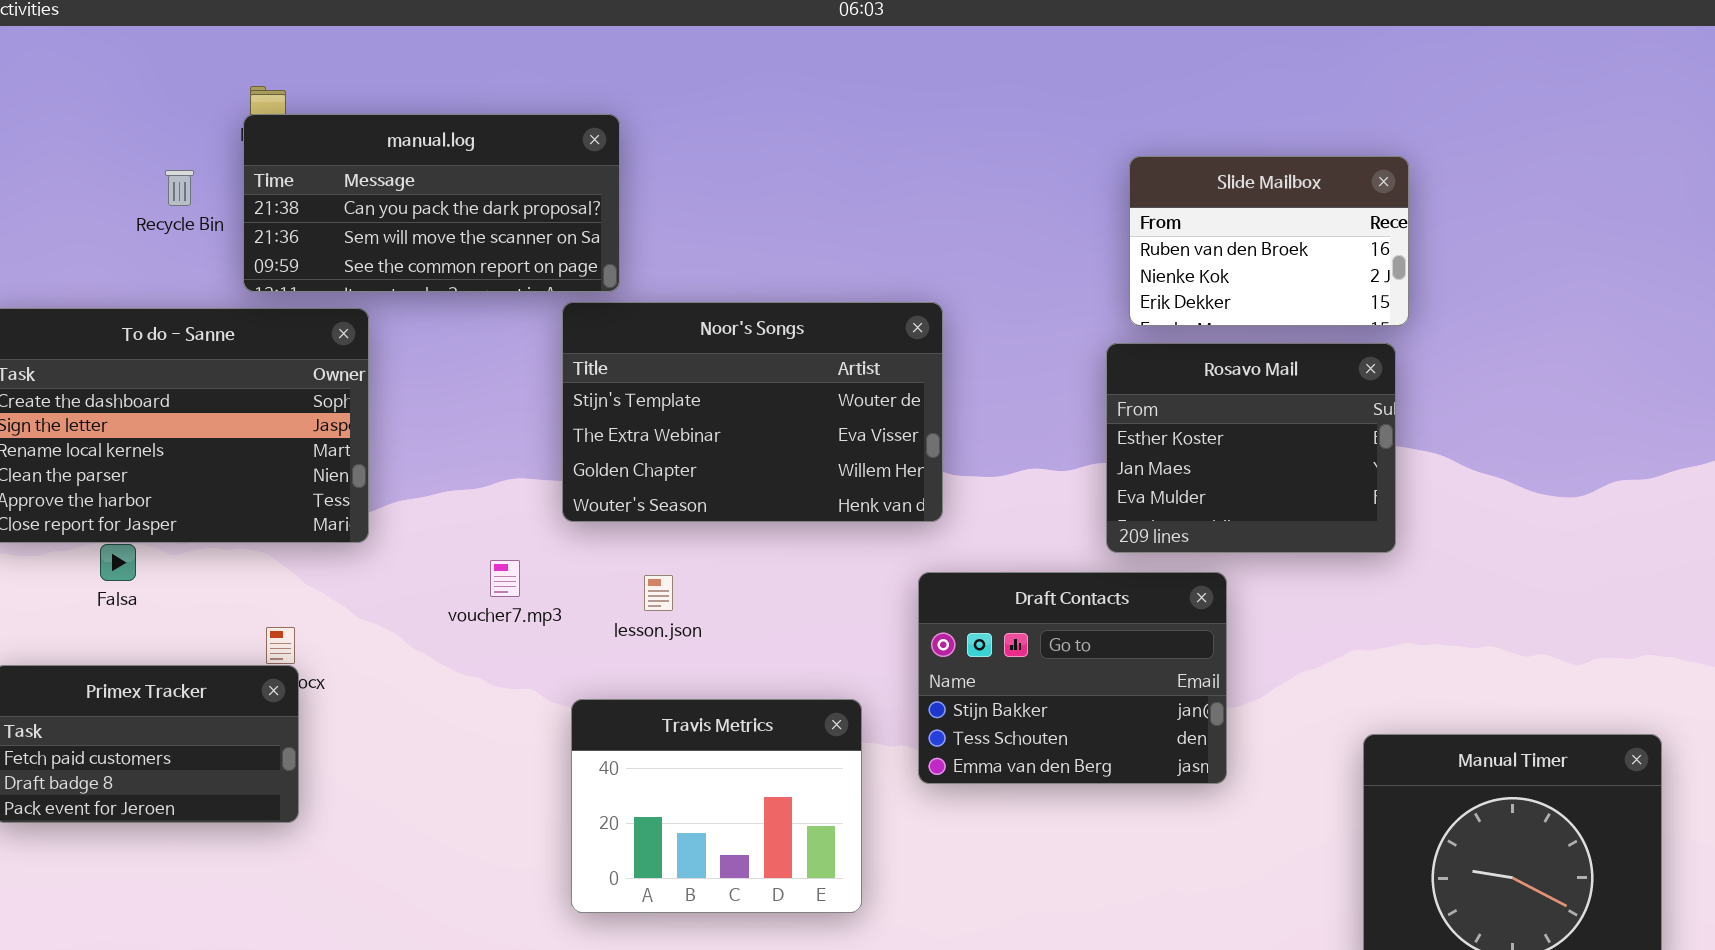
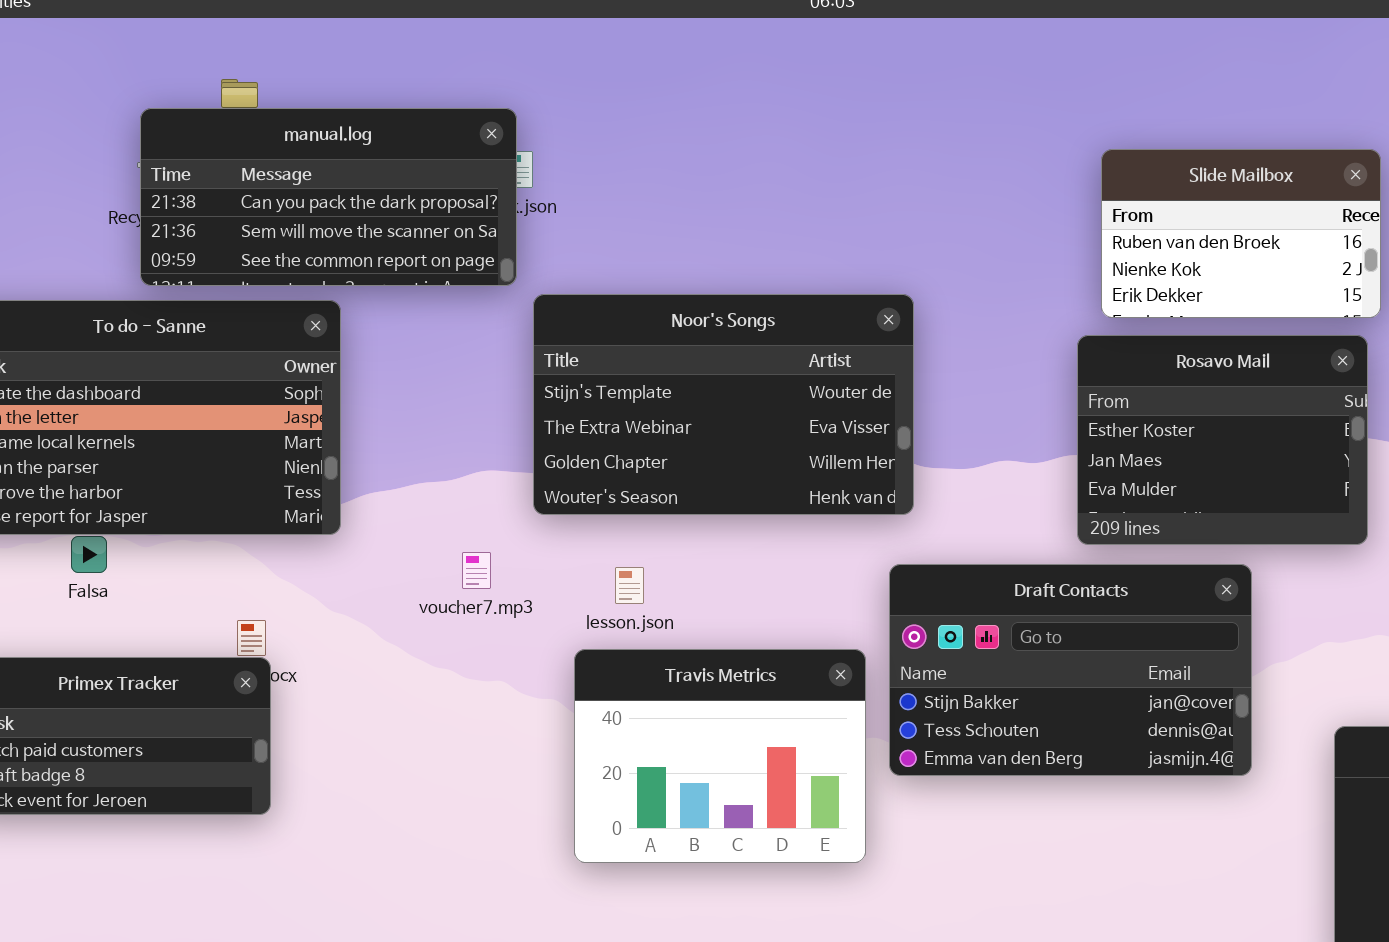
manual.log: [243,114,620,292] -> [140,108,517,286], moved
Draft Contacts: [918,572,1227,784] -> [889,564,1252,776], resized
Travis Metrics: [571,699,862,913] -> [574,649,866,863], moved

